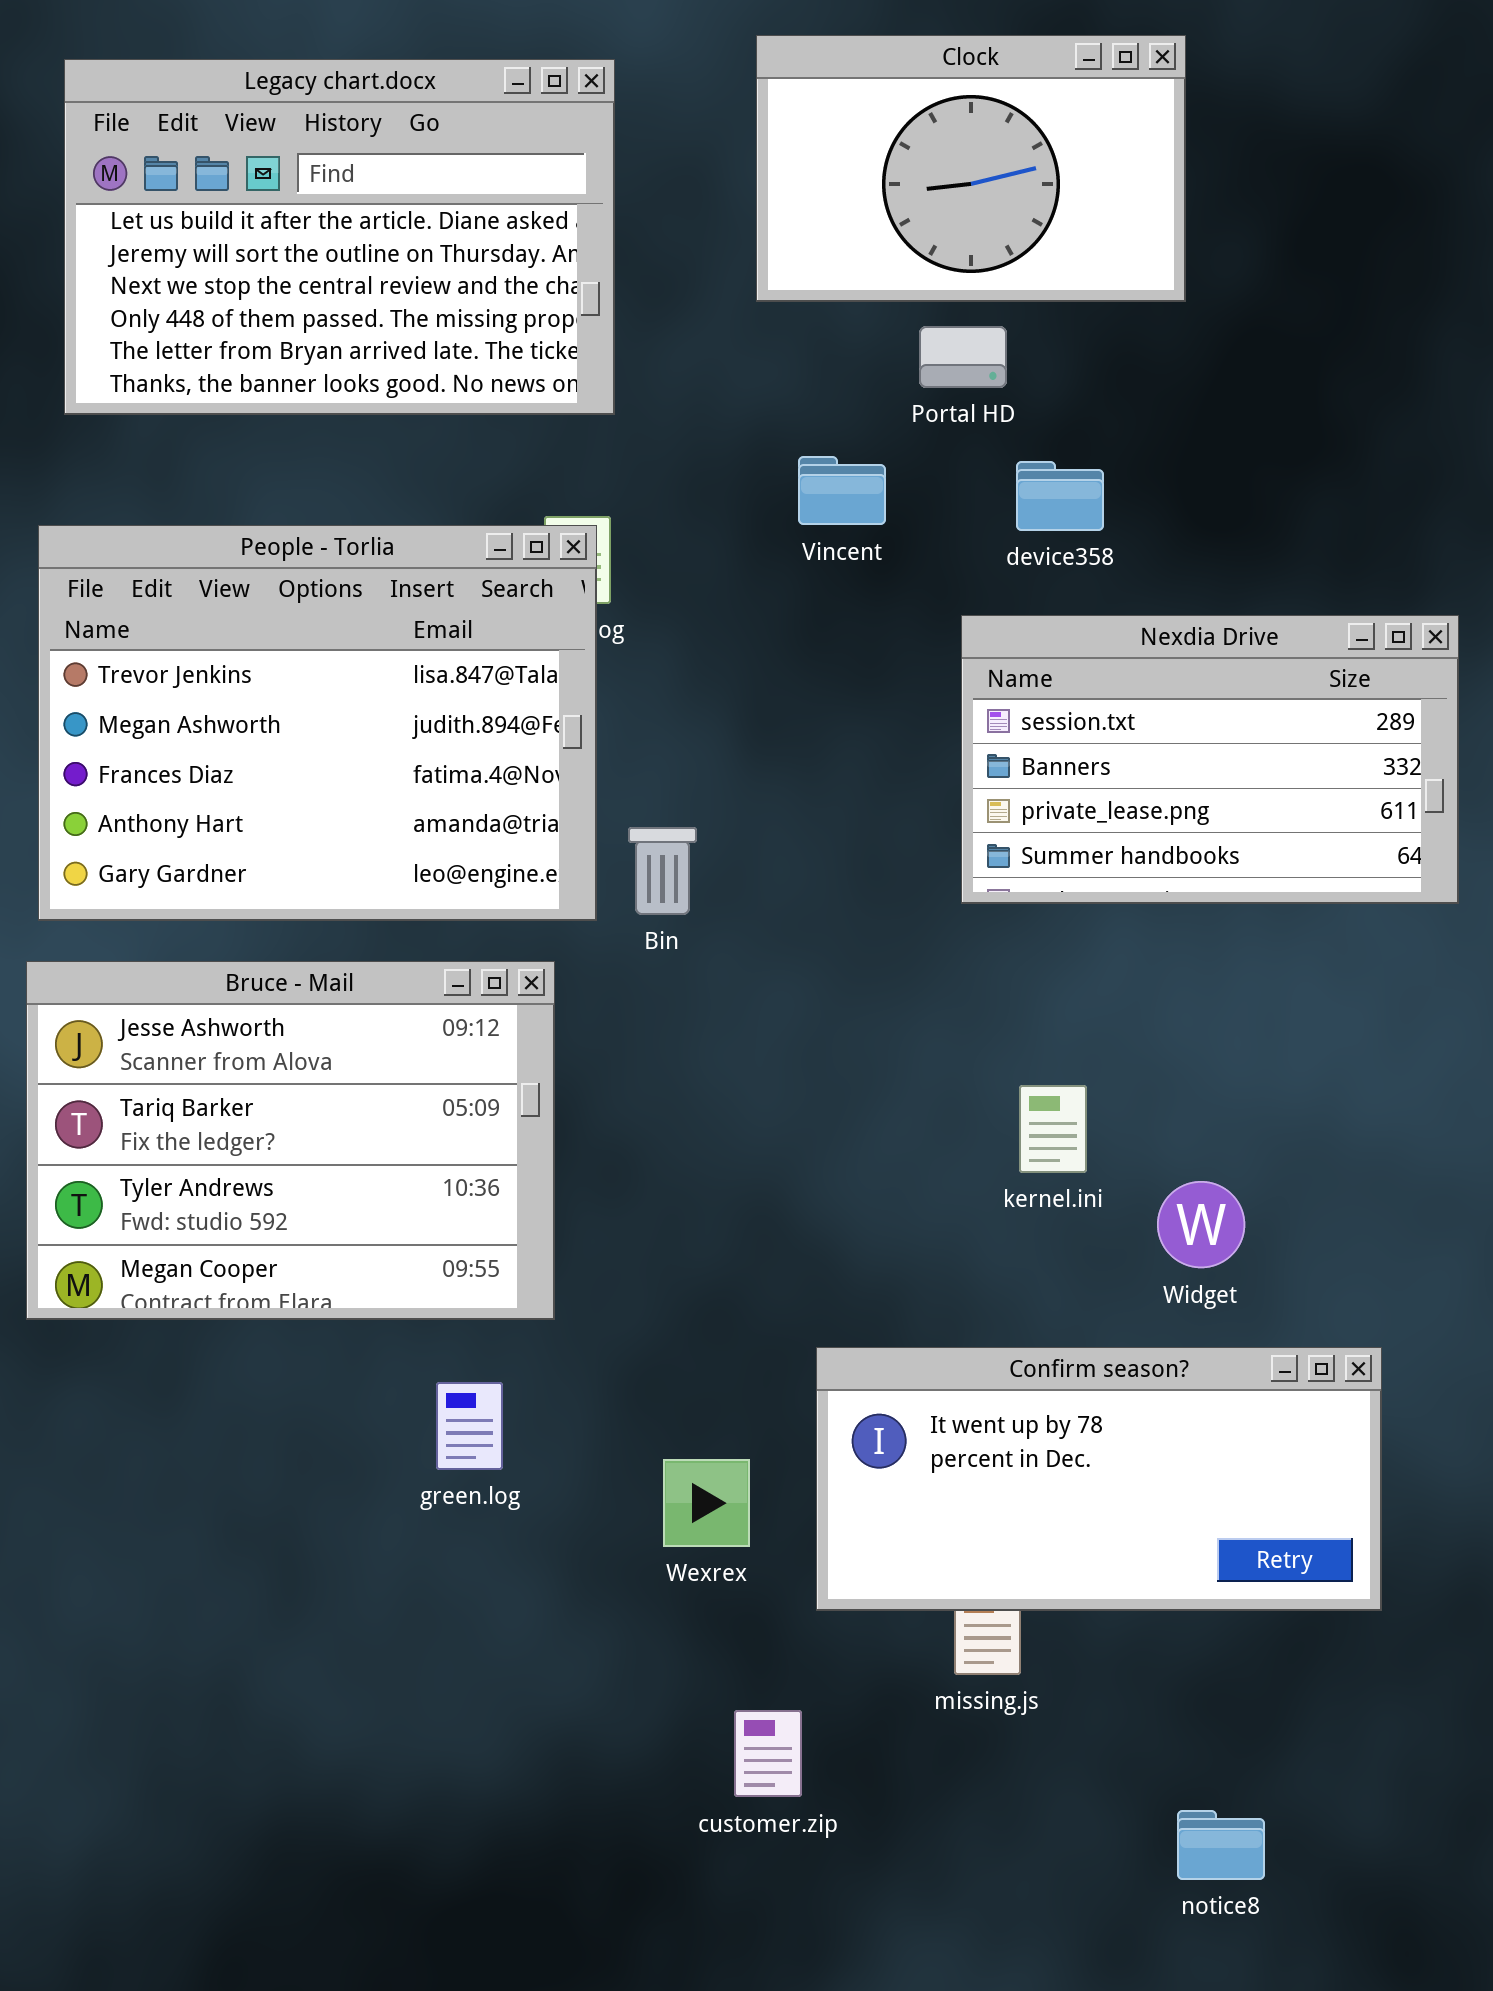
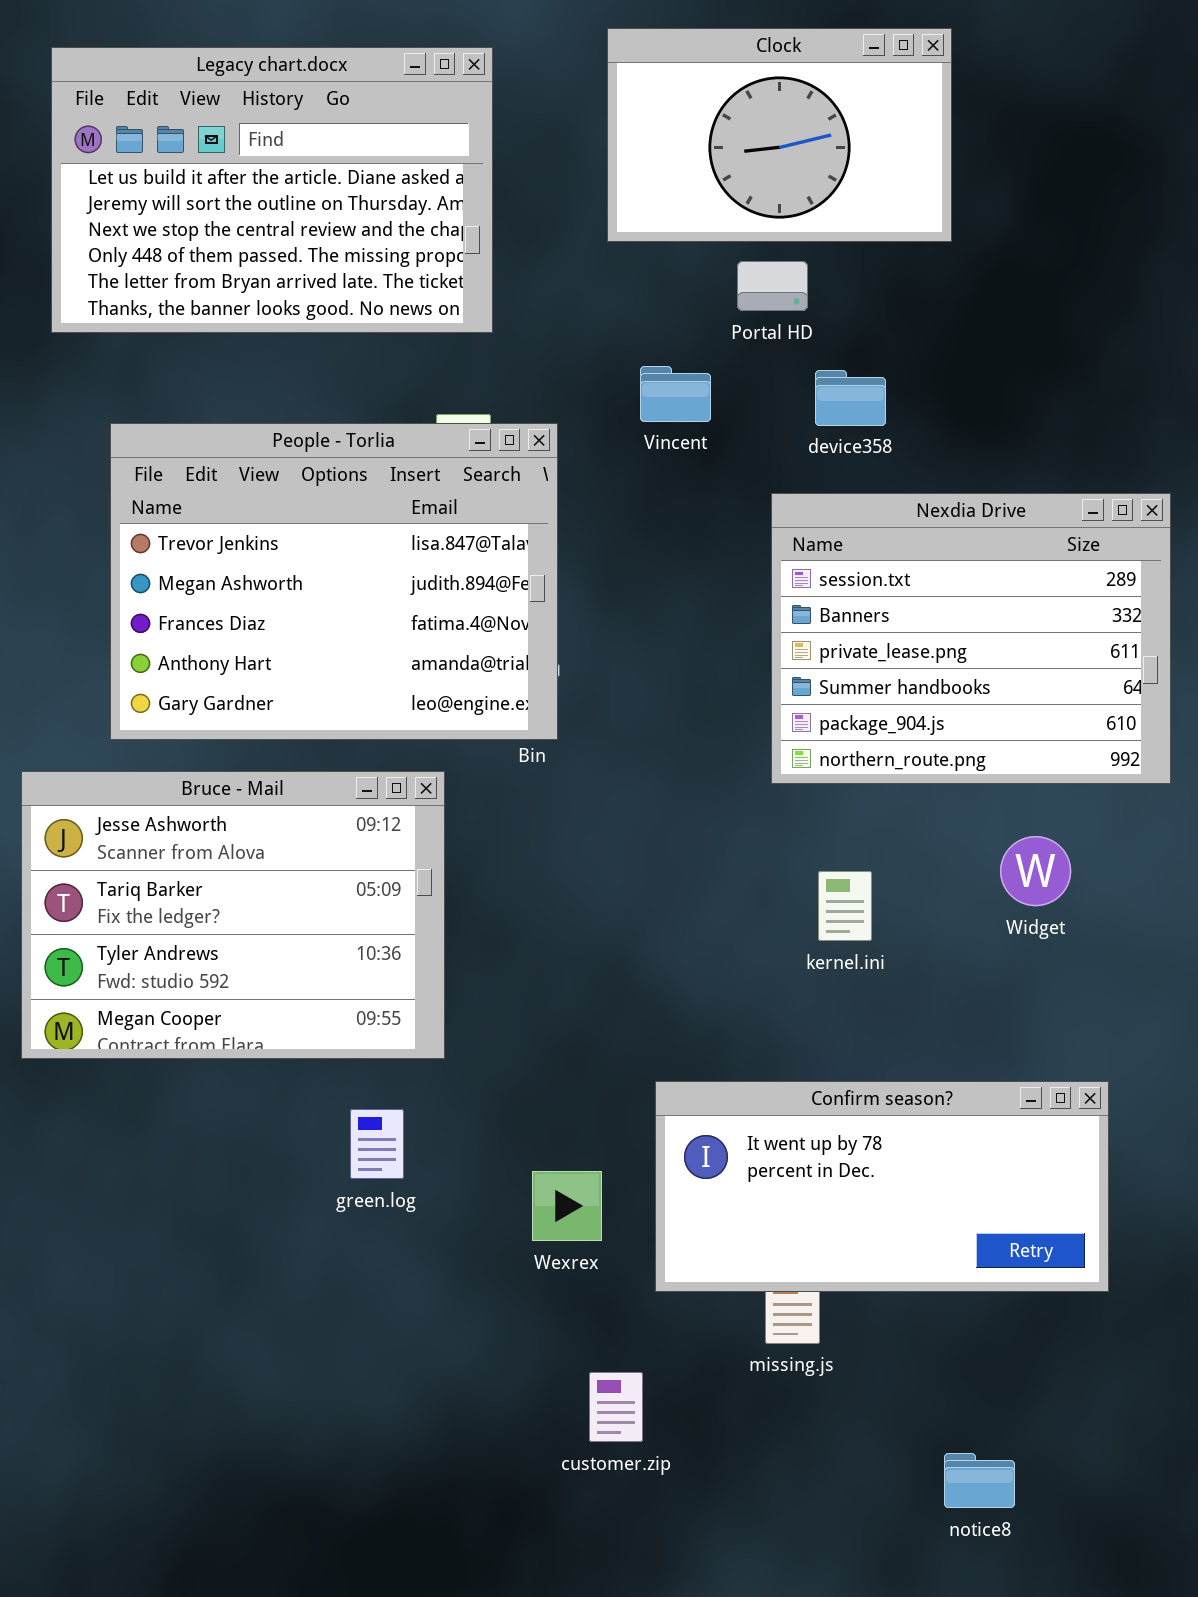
People - Torlia: [38,525,597,921] -> [110,423,558,740], moved
Nexdia Drive: [961,615,1459,904] -> [771,493,1171,784], resized
Widget: [1157,1181,1245,1268] -> [1000,836,1071,906], moved

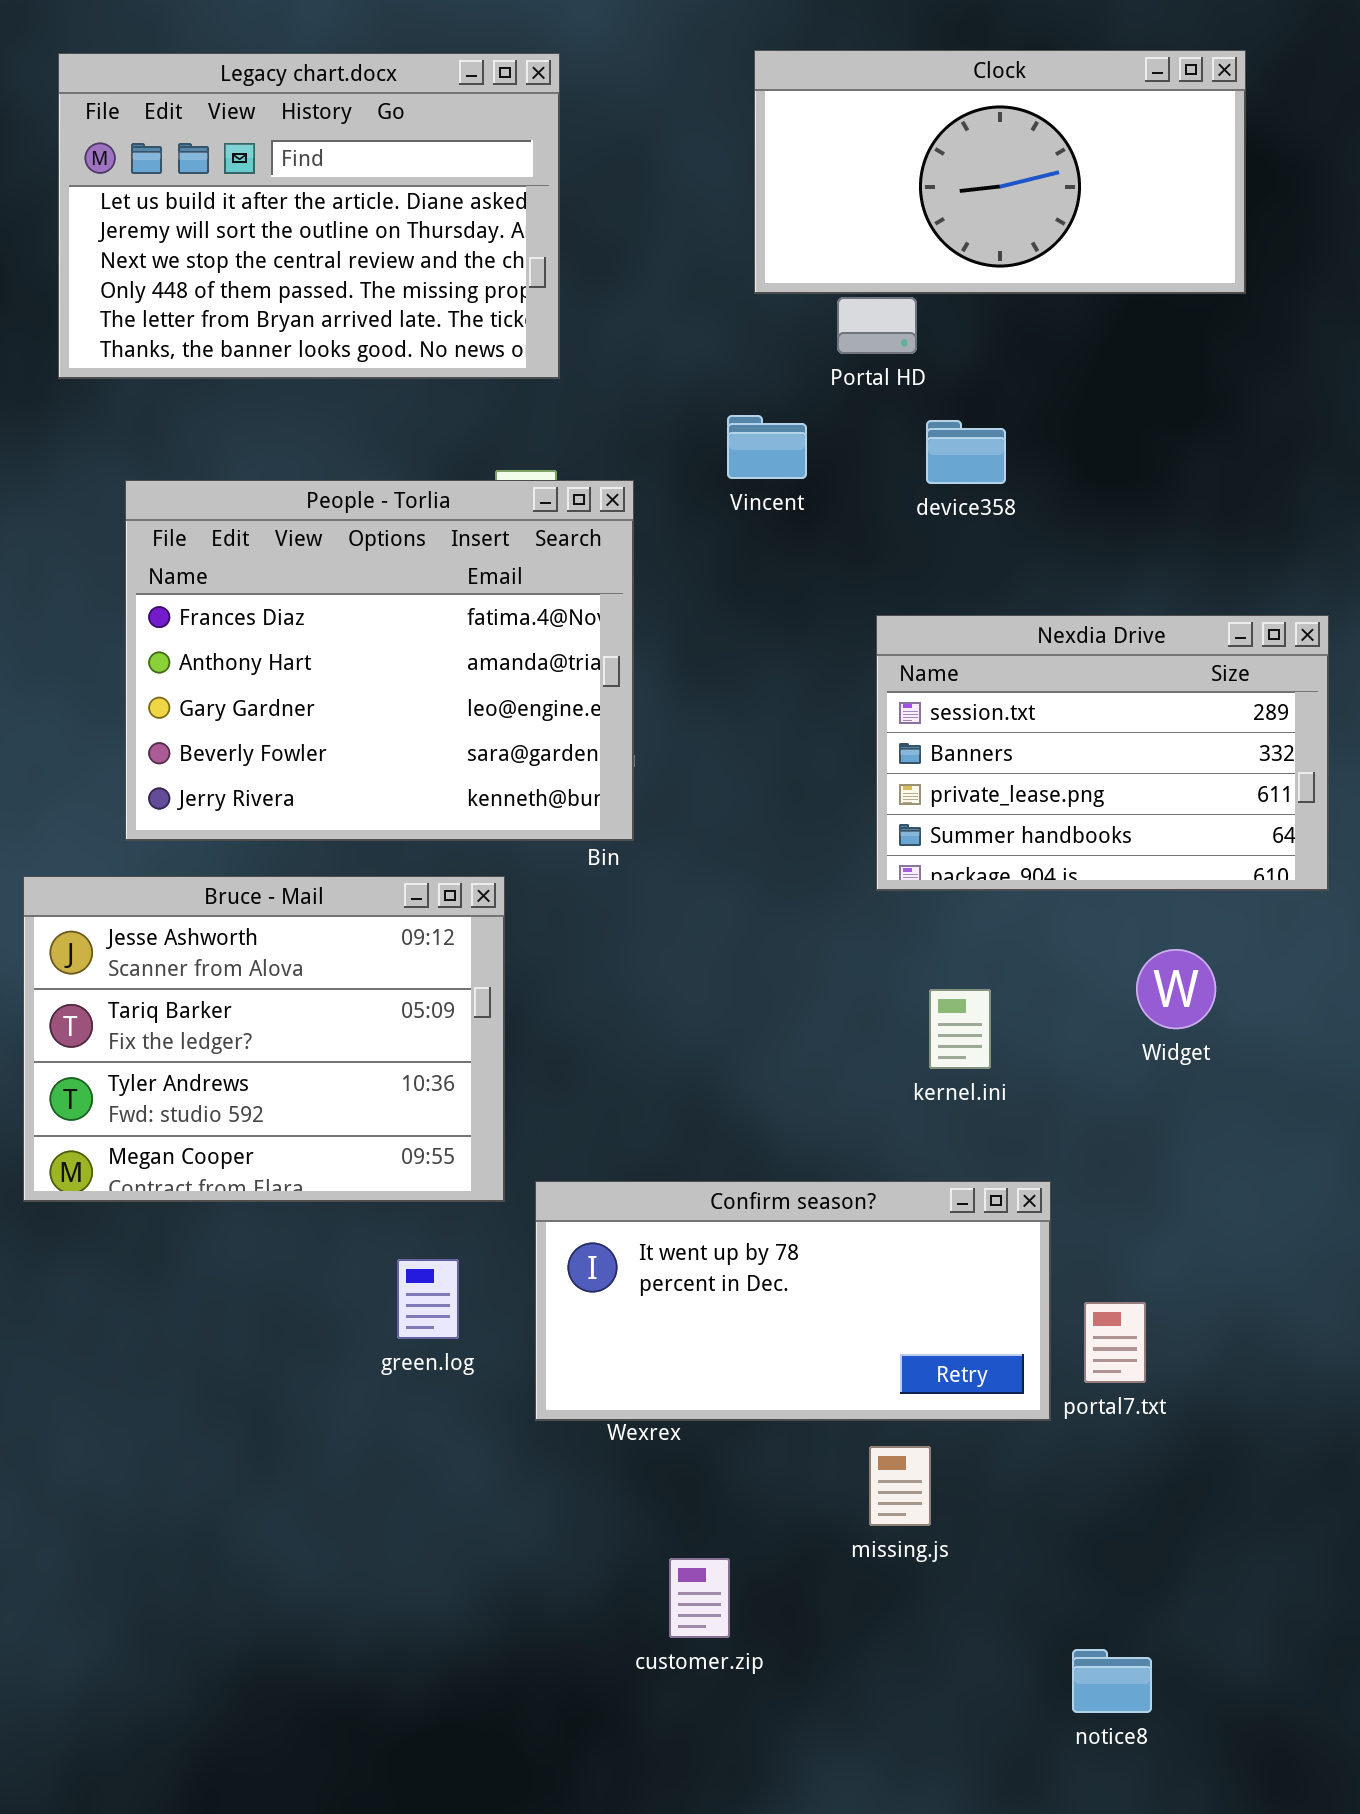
Clock: [607,28,952,242] -> [754,50,1246,294], moved, resized
People - Torlia: [110,423,558,740] -> [125,480,634,841], scrolled down 2 rows
Nexdia Drive: [771,493,1171,784] -> [876,615,1329,891], resized
Confirm season?: [655,1081,1109,1292] -> [535,1181,1051,1421], moved

